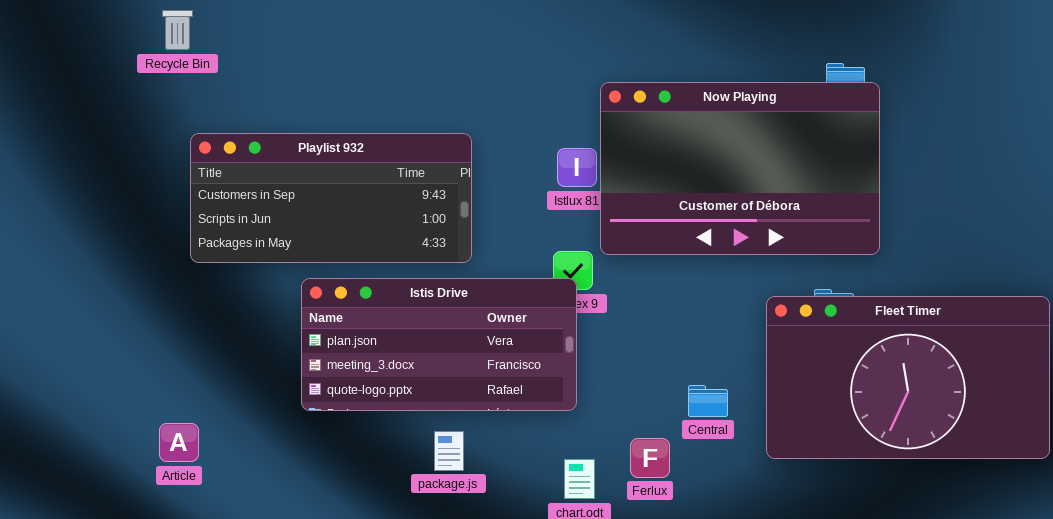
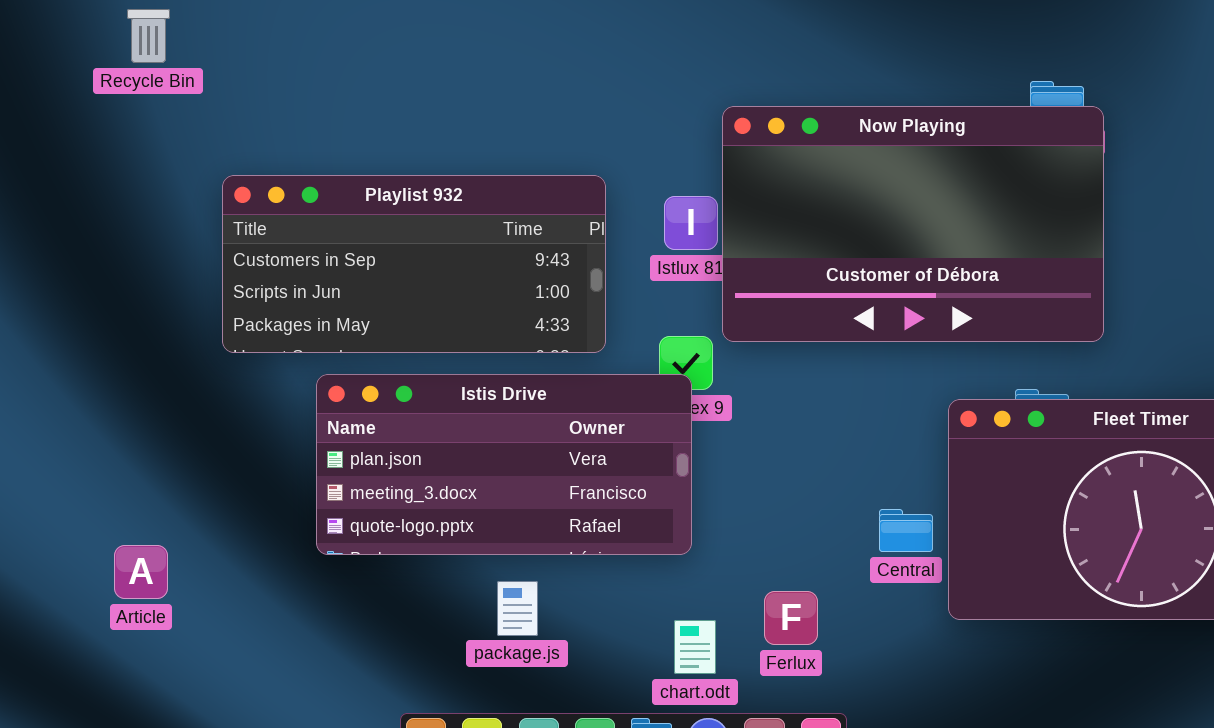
Playlist 932: [190,133,472,263] -> [222,175,606,353], moved
Central: [688,385,728,417] -> [879,509,933,552], moved
Article: [159,423,199,462] -> [114,545,168,599], moved

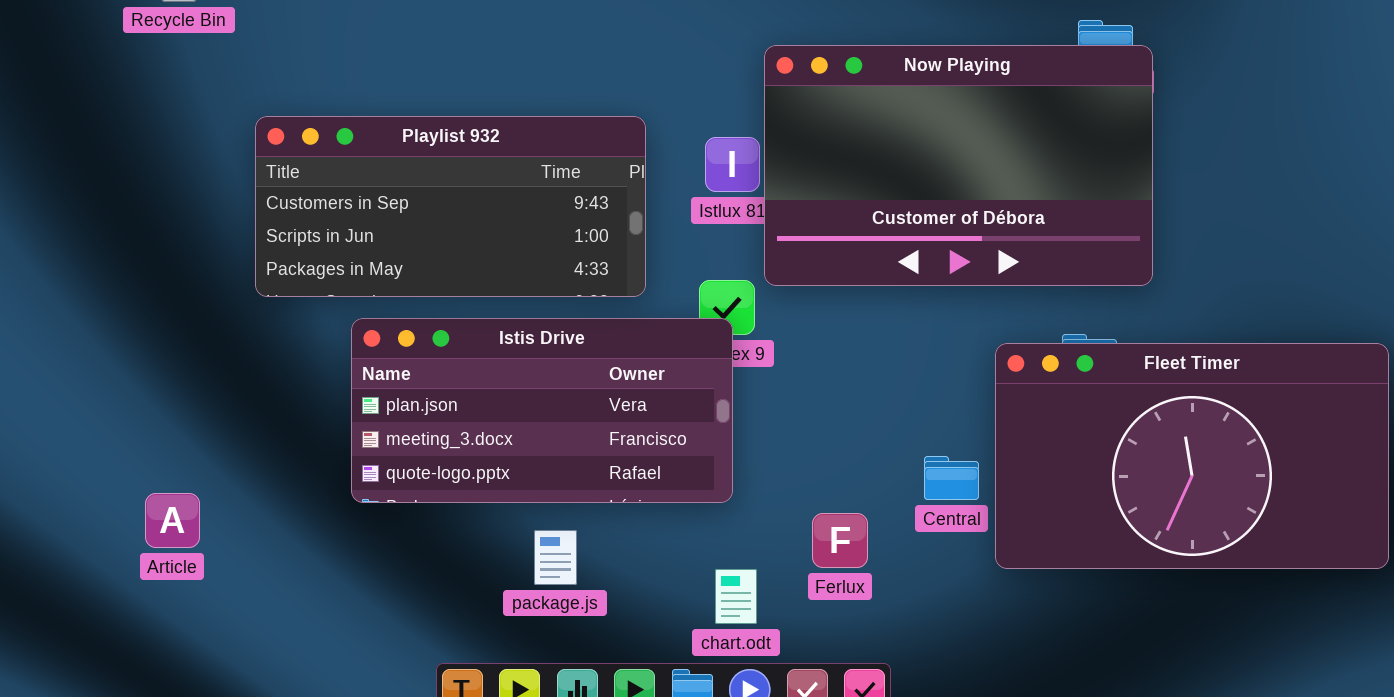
Ferlux: [764,591,818,645] -> [812,513,868,568], moved

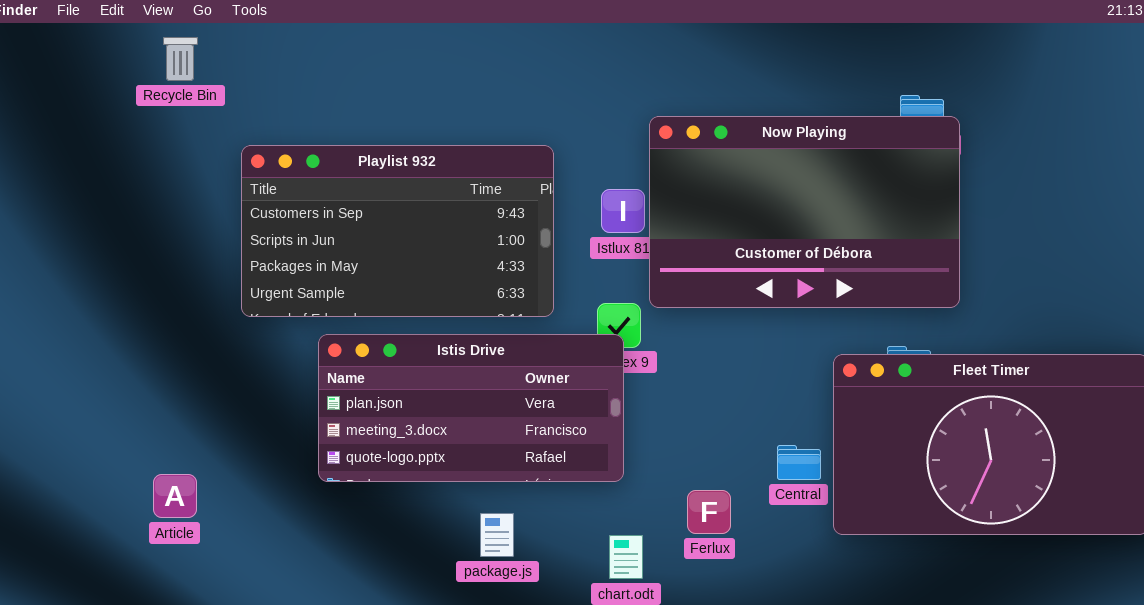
Playlist 932: [255,116,646,297] -> [241,145,554,317], resized
package.js: [534,530,577,585] -> [480,513,514,557], moved

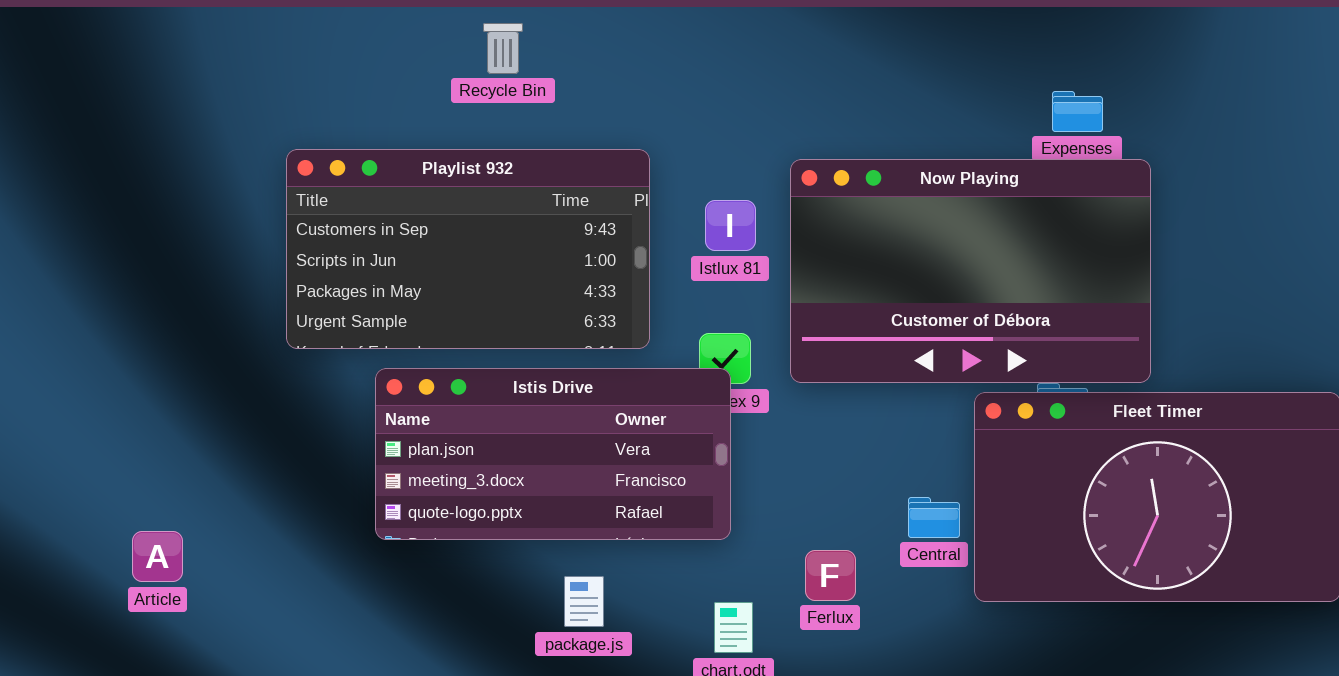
Recycle Bin: [163,37,198,81] -> [483,23,523,74], moved
Now Playing: [649,116,960,308] -> [790,159,1151,383], moved
Article: [153,474,197,518] -> [132,531,183,582], moved

